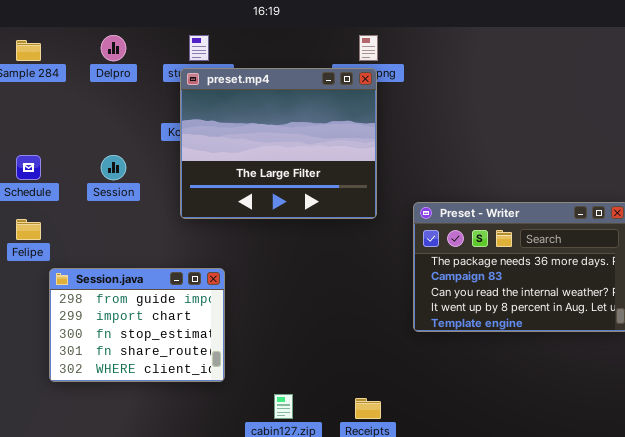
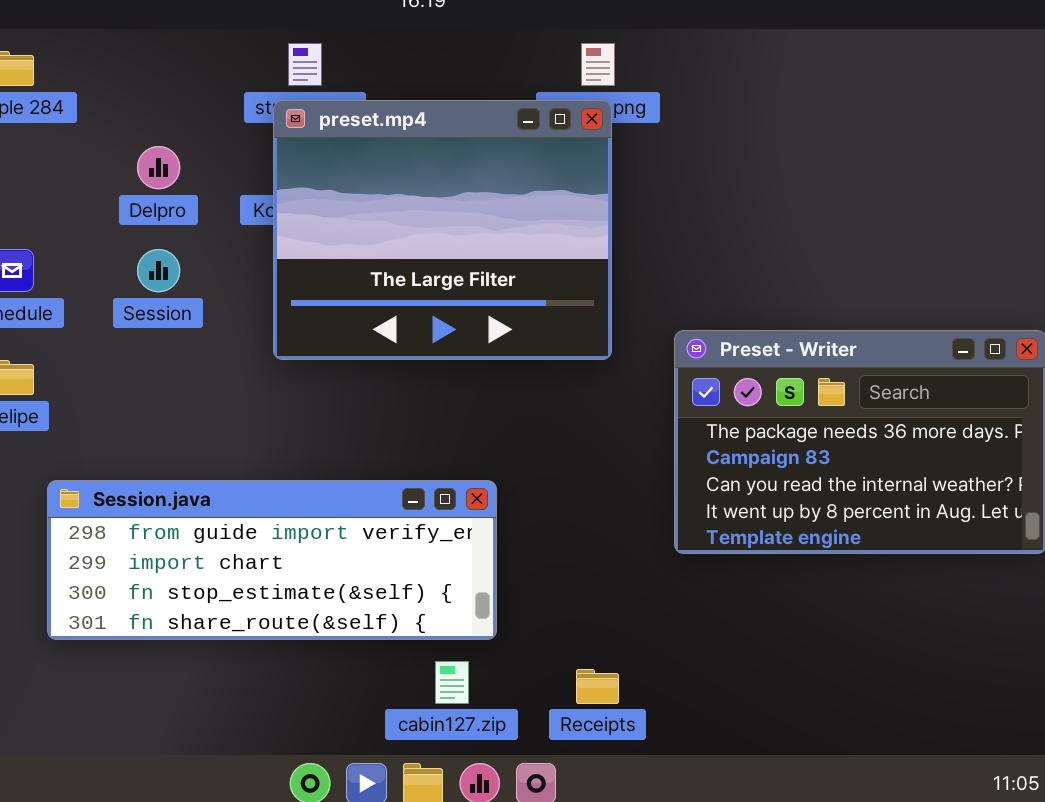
Delpro: [101,35,126,61] -> [137,146,180,189], moved
Session.java: [49,268,225,382] -> [47,480,497,640], resized

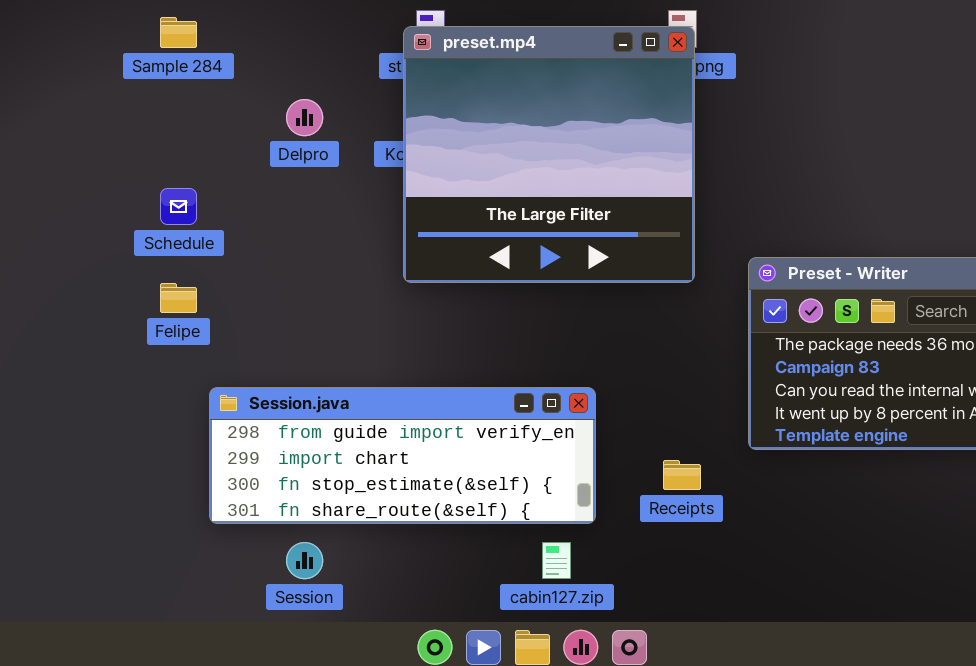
preset.mp4: [273,100,612,360] -> [403,26,695,283], resized
Session: [137,249,180,292] -> [286,542,323,579], moved
Receipts: [576,669,619,704] -> [663,460,701,490], moved

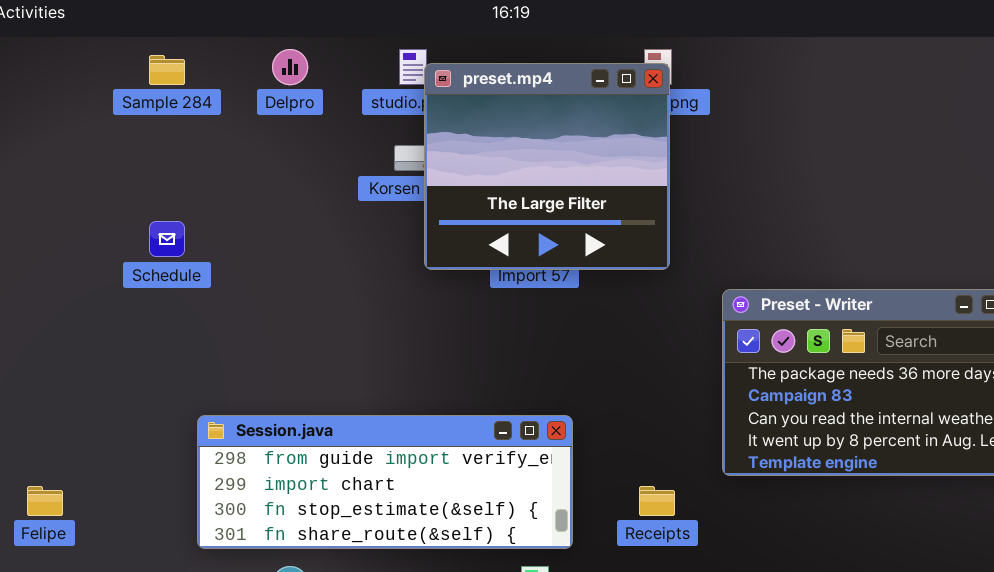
preset.mp4: [403,26,695,283] -> [424,63,670,270], resized
Delpro: [286,99,323,136] -> [272,49,308,85], moved
Felipe: [160,283,197,313] -> [27,486,63,516], moved

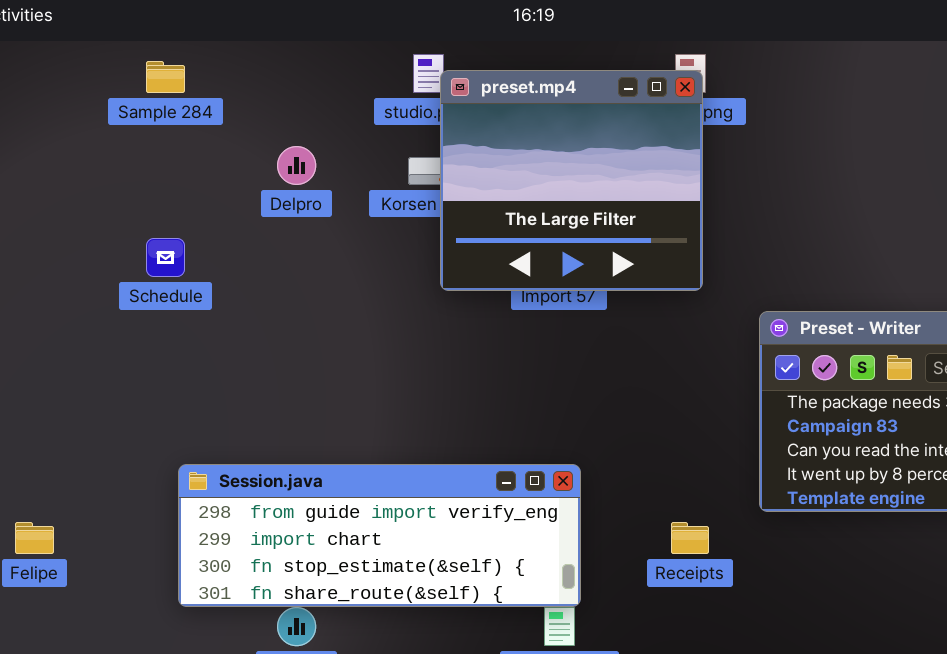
Delpro: [272,49,308,85] -> [277,146,316,185], moved
Session.java: [197,415,573,549] -> [178,464,581,607], moved

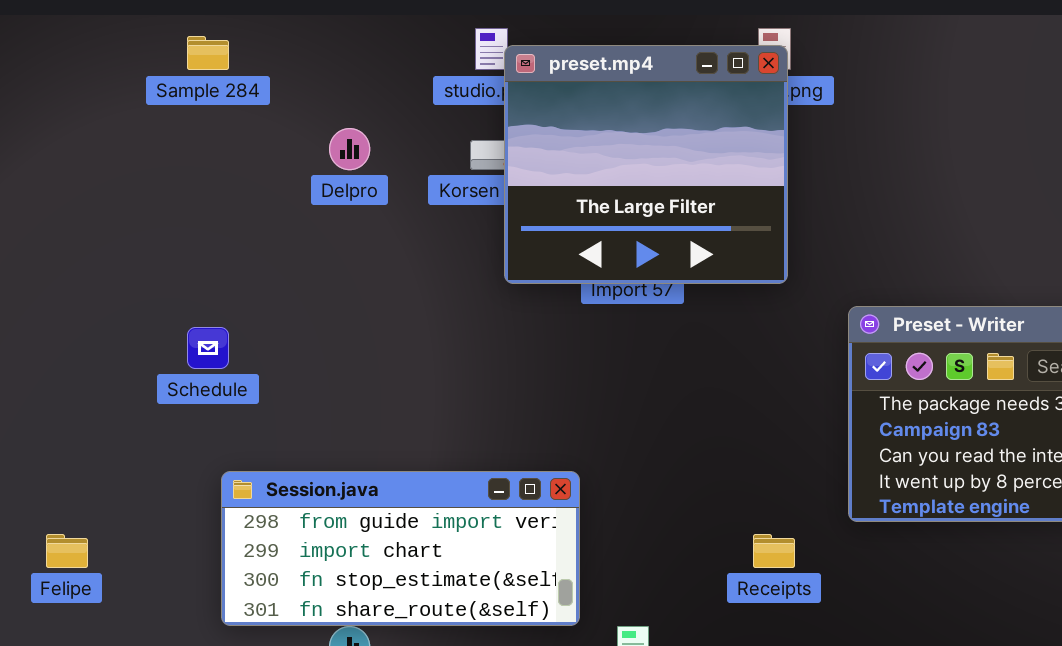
Schedule: [146,238,185,277] -> [187,327,229,369], moved
Session.java: [178,464,581,607] -> [221,471,580,626], resized

